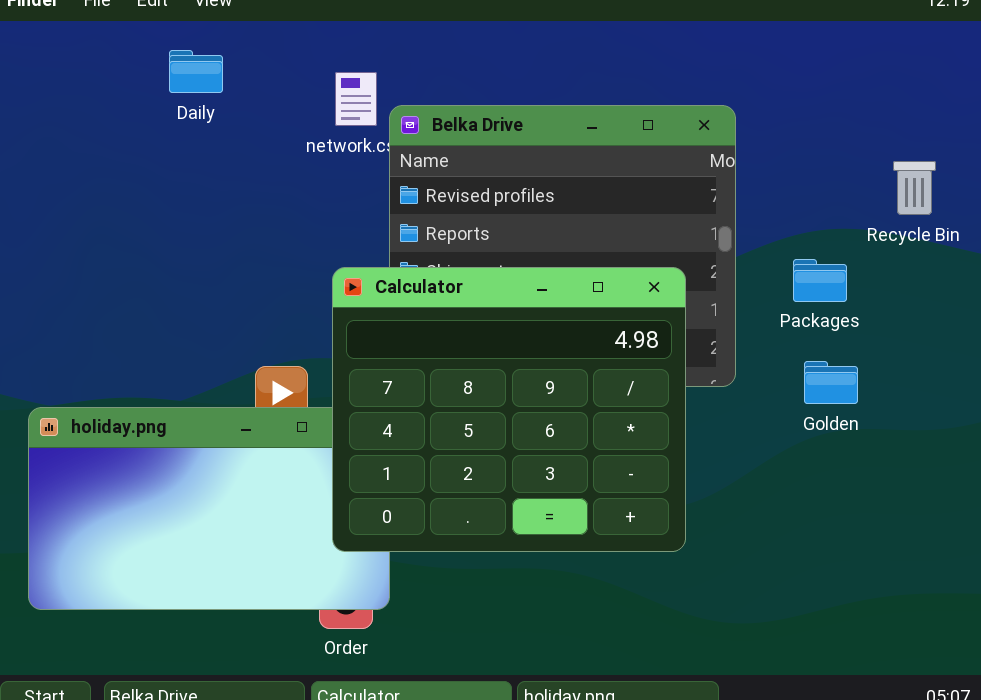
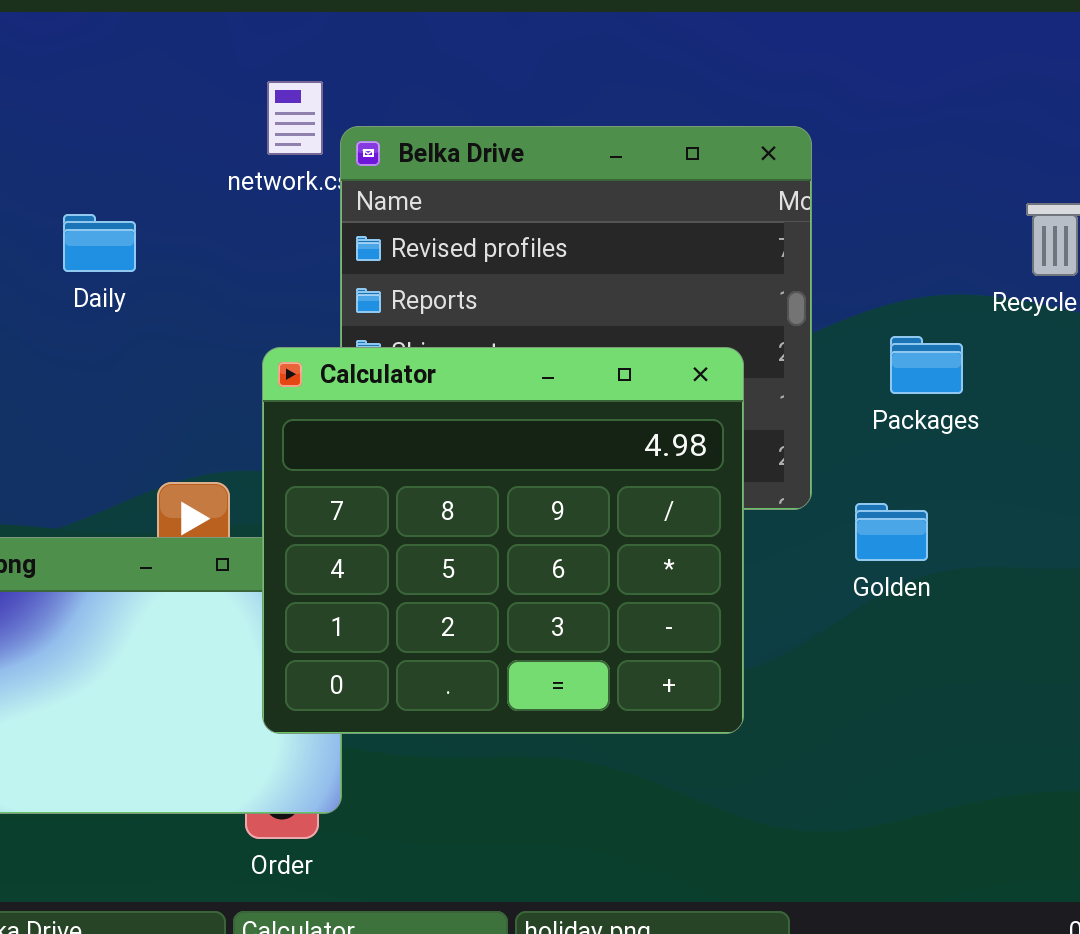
Daily: [169,50,223,93] -> [63,214,136,272], moved
Golden: [804,361,858,404] -> [855,503,928,561], moved

